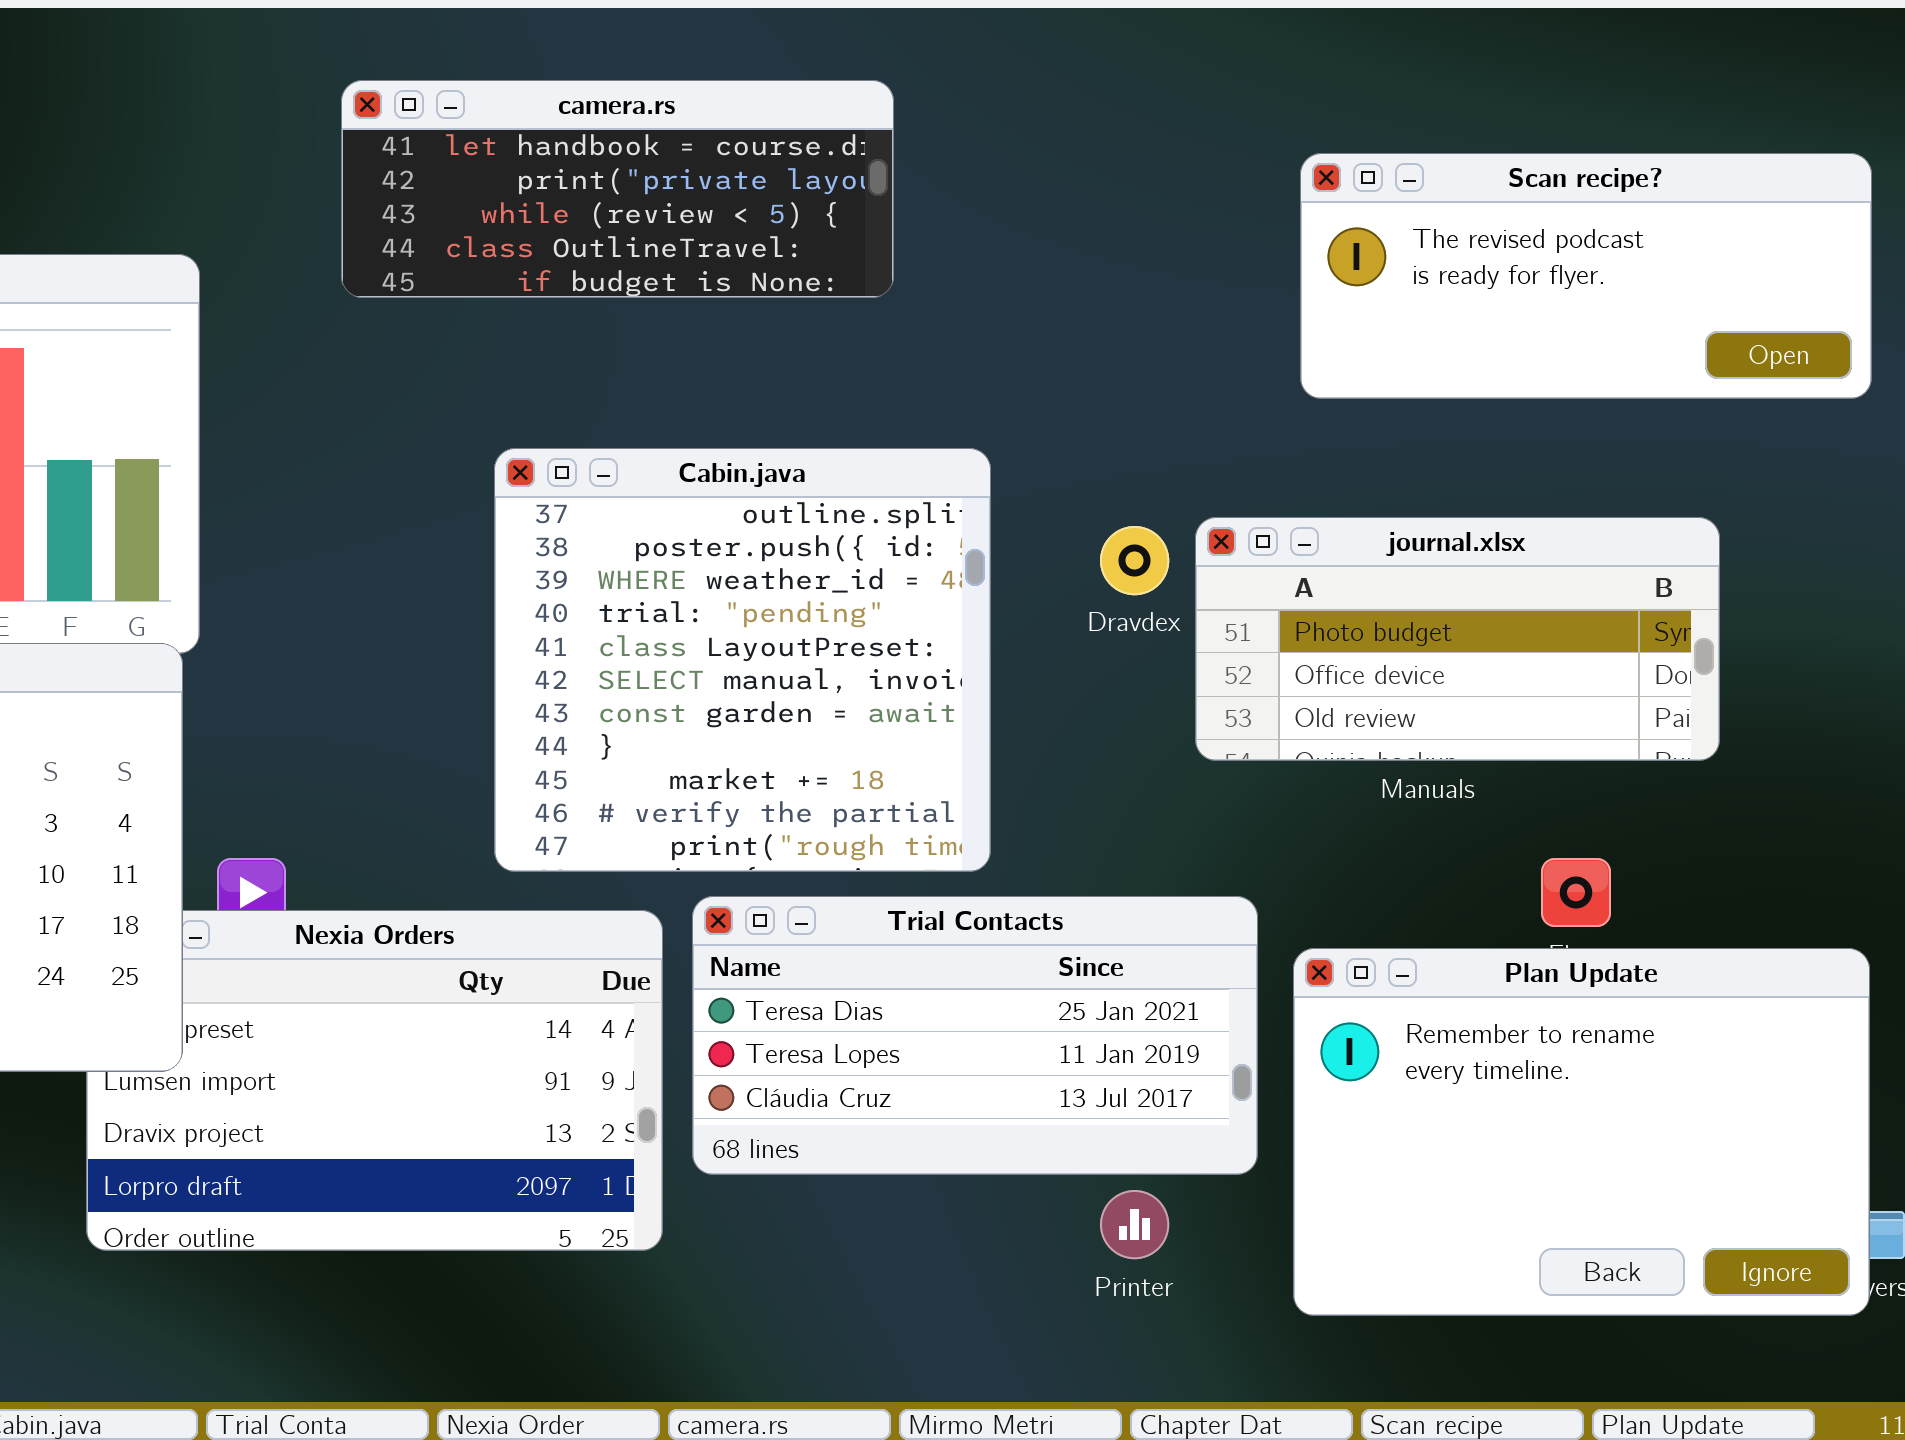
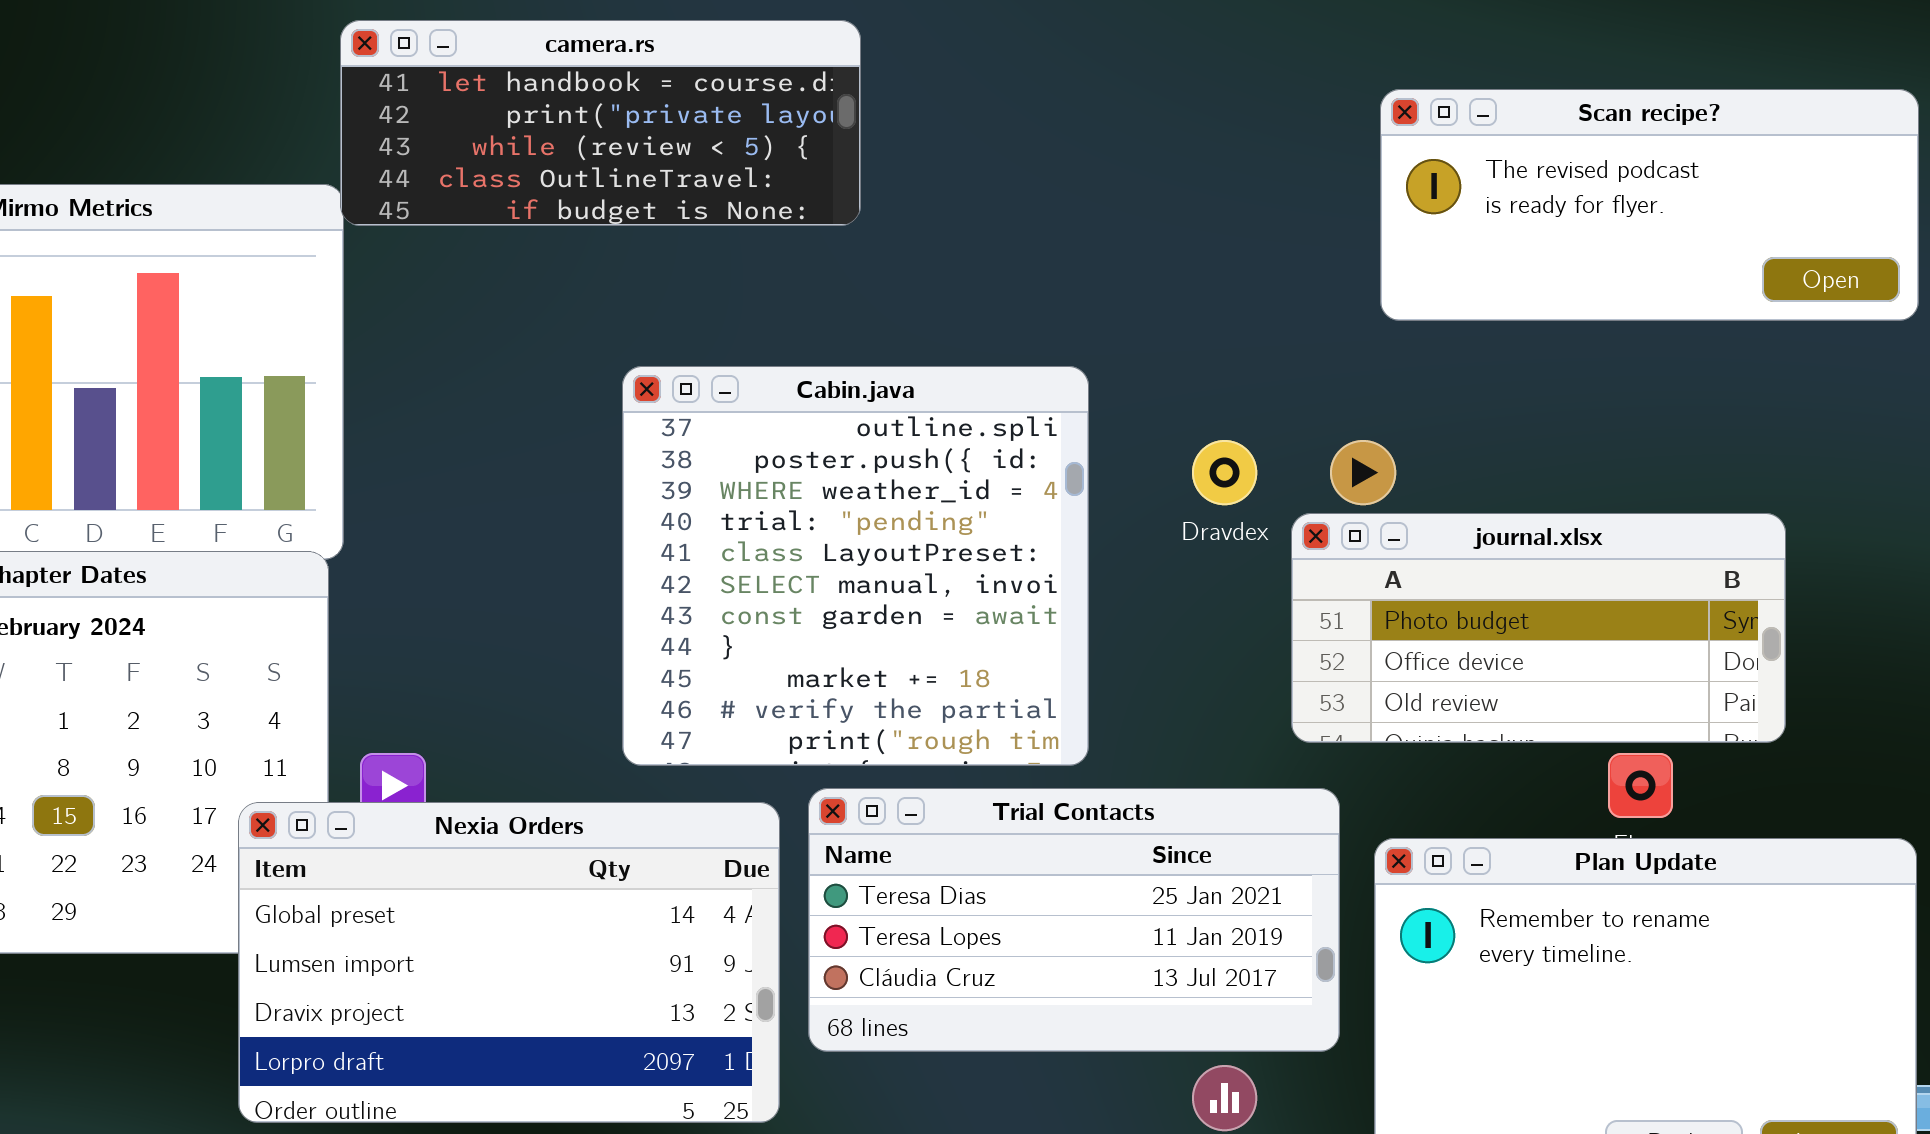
camera.rs: [341,80,894,298] -> [340,20,861,226], moved
journal.xlsx: [1195,517,1720,761] -> [1291,513,1786,743], moved
Nexia Orders: [86,910,663,1251] -> [238,802,780,1123], raised

